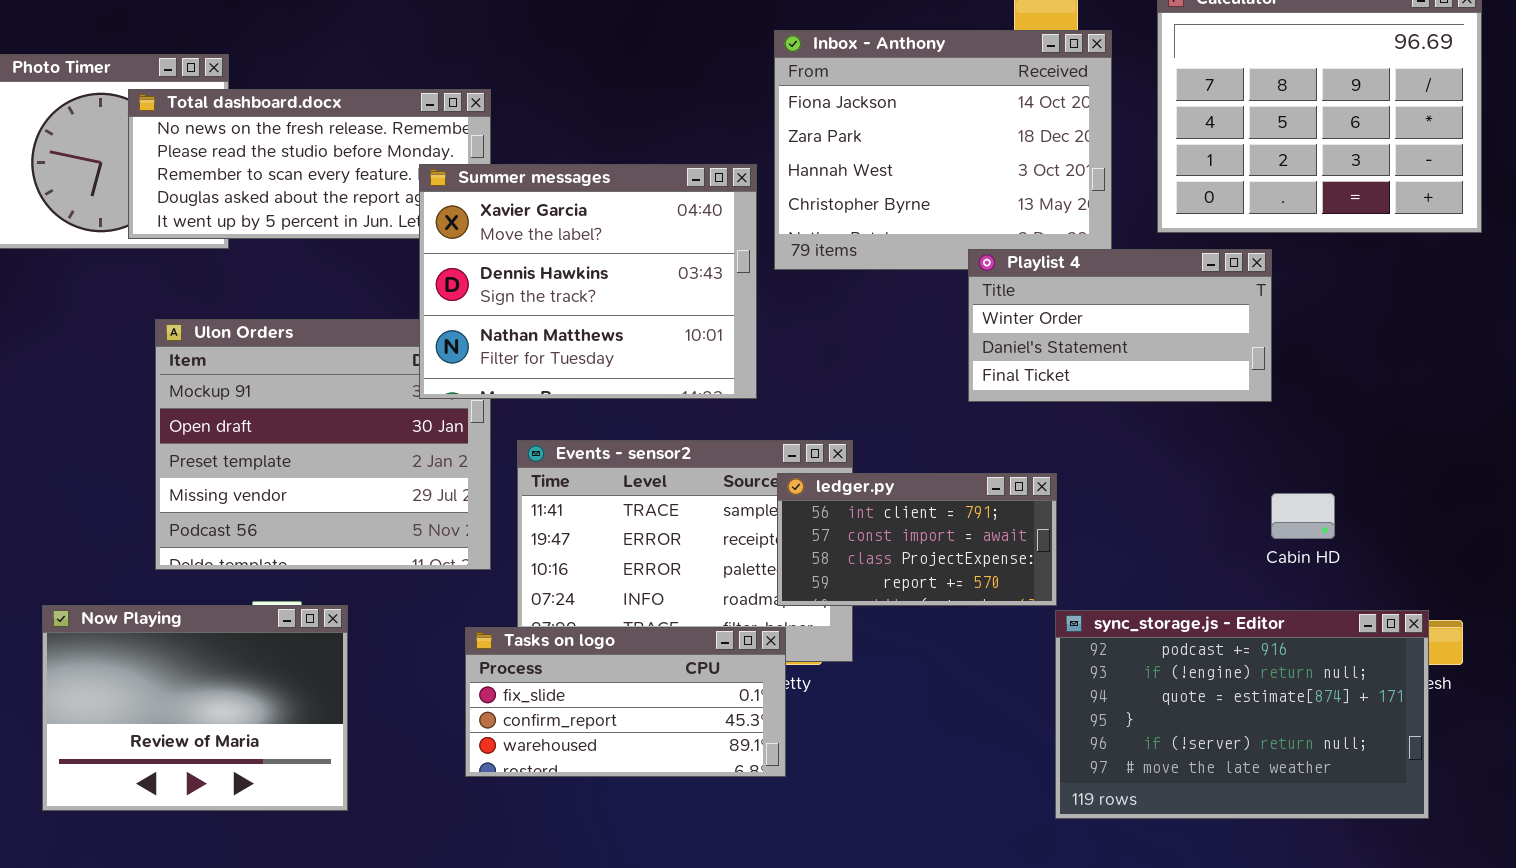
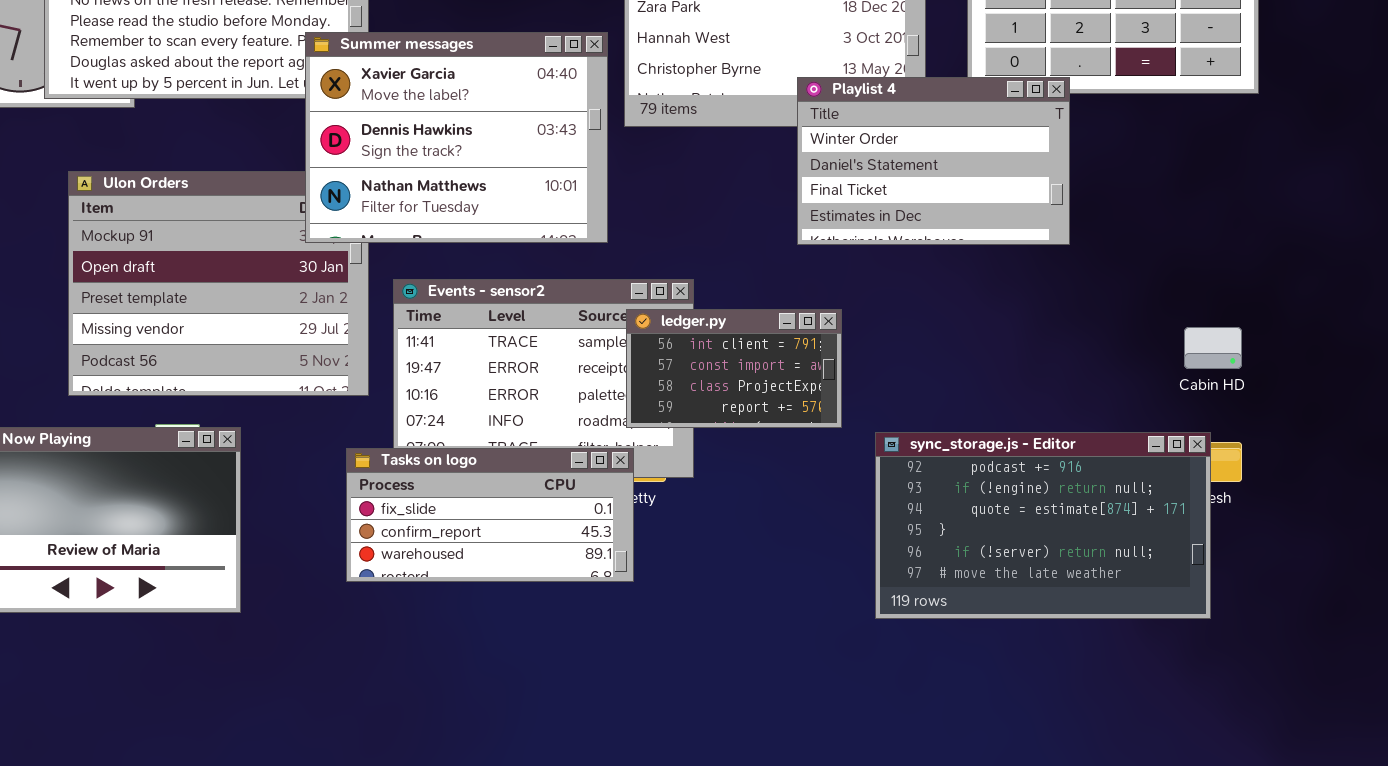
Playlist 4: [968,249,1272,402] -> [797,77,1070,245], resized
ledger.py: [777,473,1057,606] -> [626,309,842,428], resized
Cabin HD: [1271,493,1335,539] -> [1184,327,1242,369], moved

